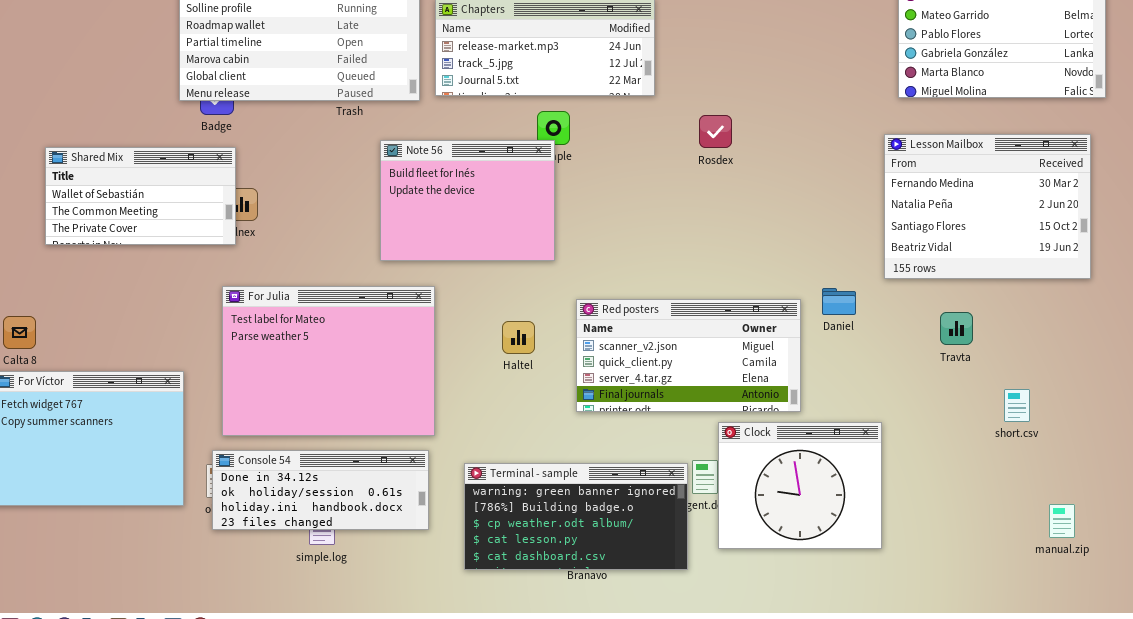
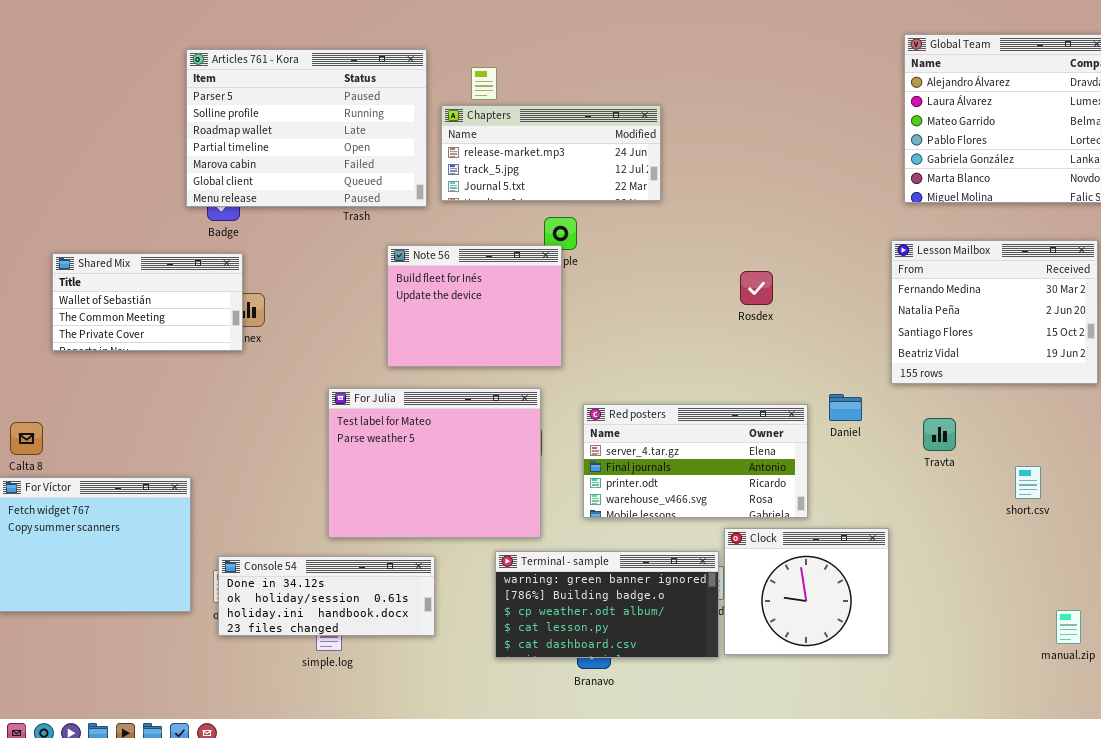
Rosdex: [699,115,732,148] -> [740,271,773,305], moved
For Julia: [222,286,435,436] -> [328,388,541,538], moved
Red posters: [576,299,801,412] -> [583,404,808,518], scrolled down 2 rows
Travta: [940,312,973,345] -> [923,418,956,451], moved
short.csv: [1004,389,1030,422] -> [1015,466,1041,499], moved
Terminal - sample: [464,463,688,570] -> [495,551,719,658], moved

